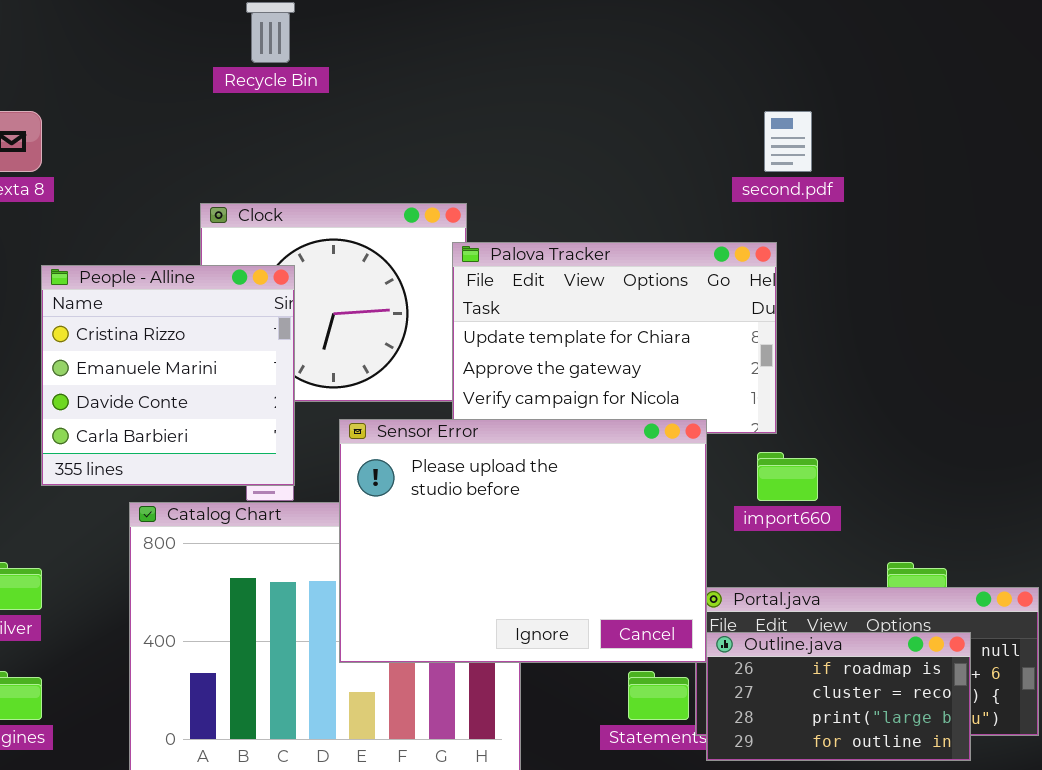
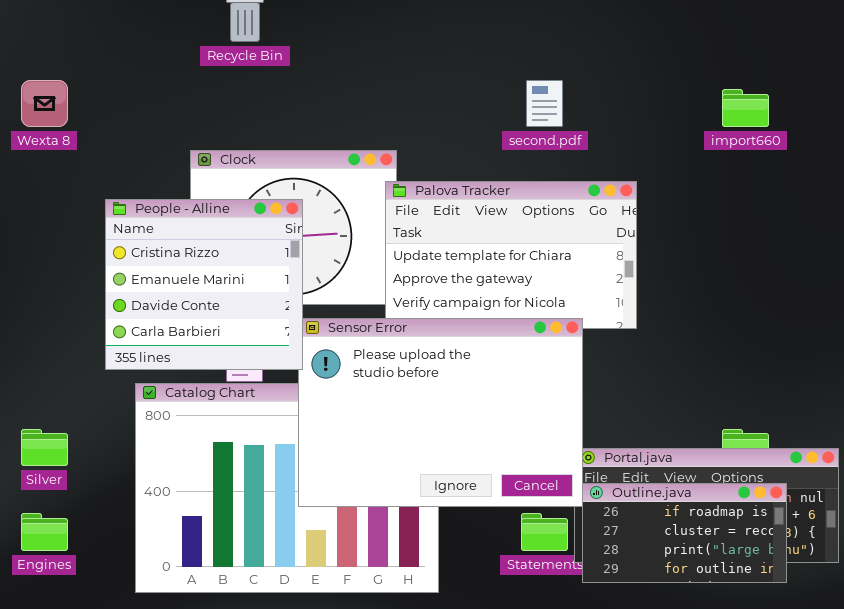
second.pdf: [764,111,812,172] -> [526,80,563,127], moved
People - Alline: [41,265,295,486] -> [105,199,303,370], moved
import660: [757,452,818,501] -> [722,89,769,127], moved

